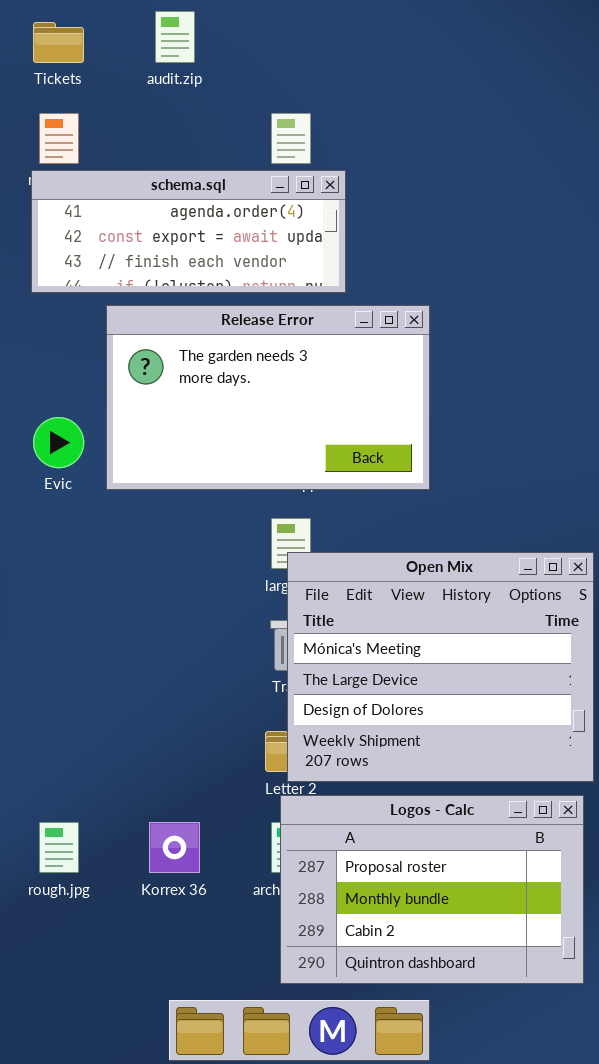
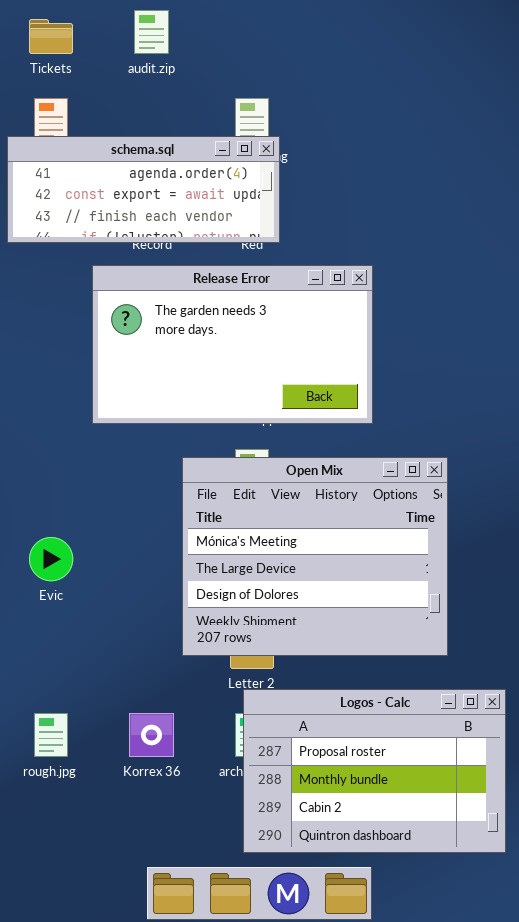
schema.sql: [31,170,346,293] -> [7,136,280,243], moved
Evic: [33,417,84,468] -> [29,537,73,581], moved
Open Mix: [287,552,594,782] -> [182,457,448,656], moved

